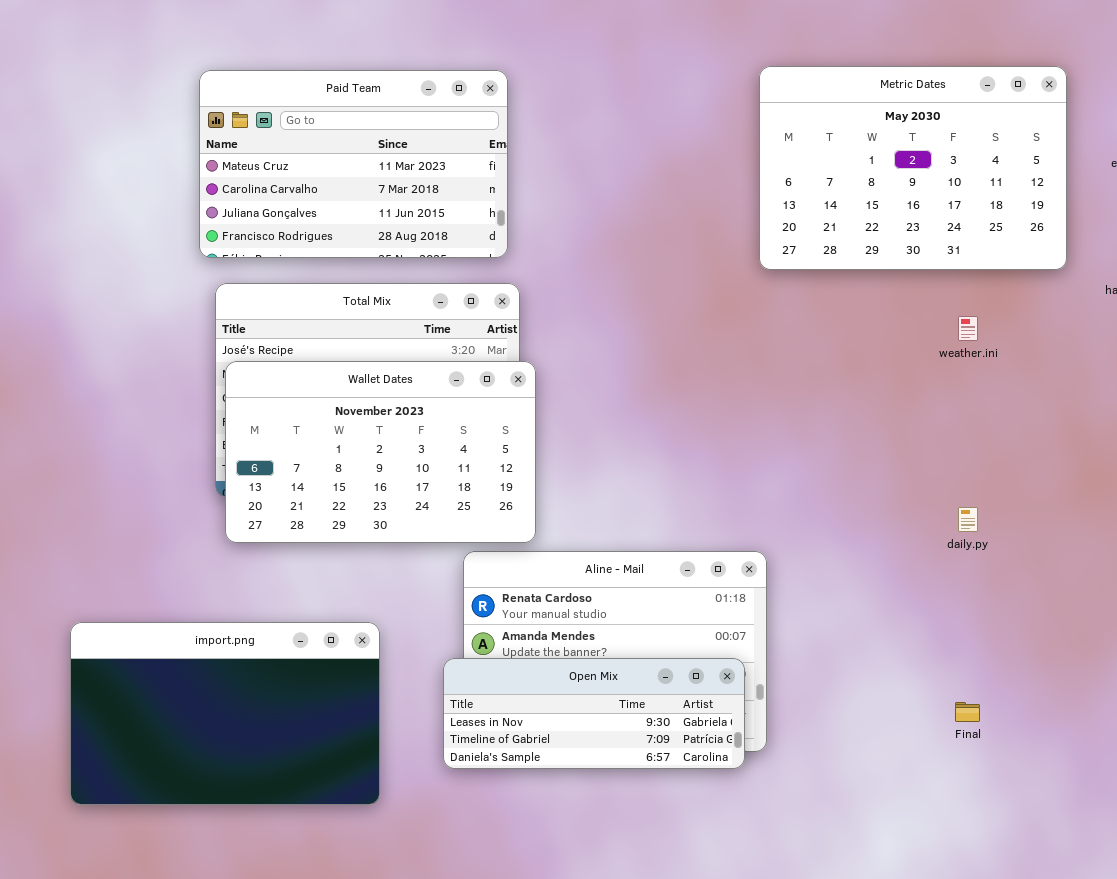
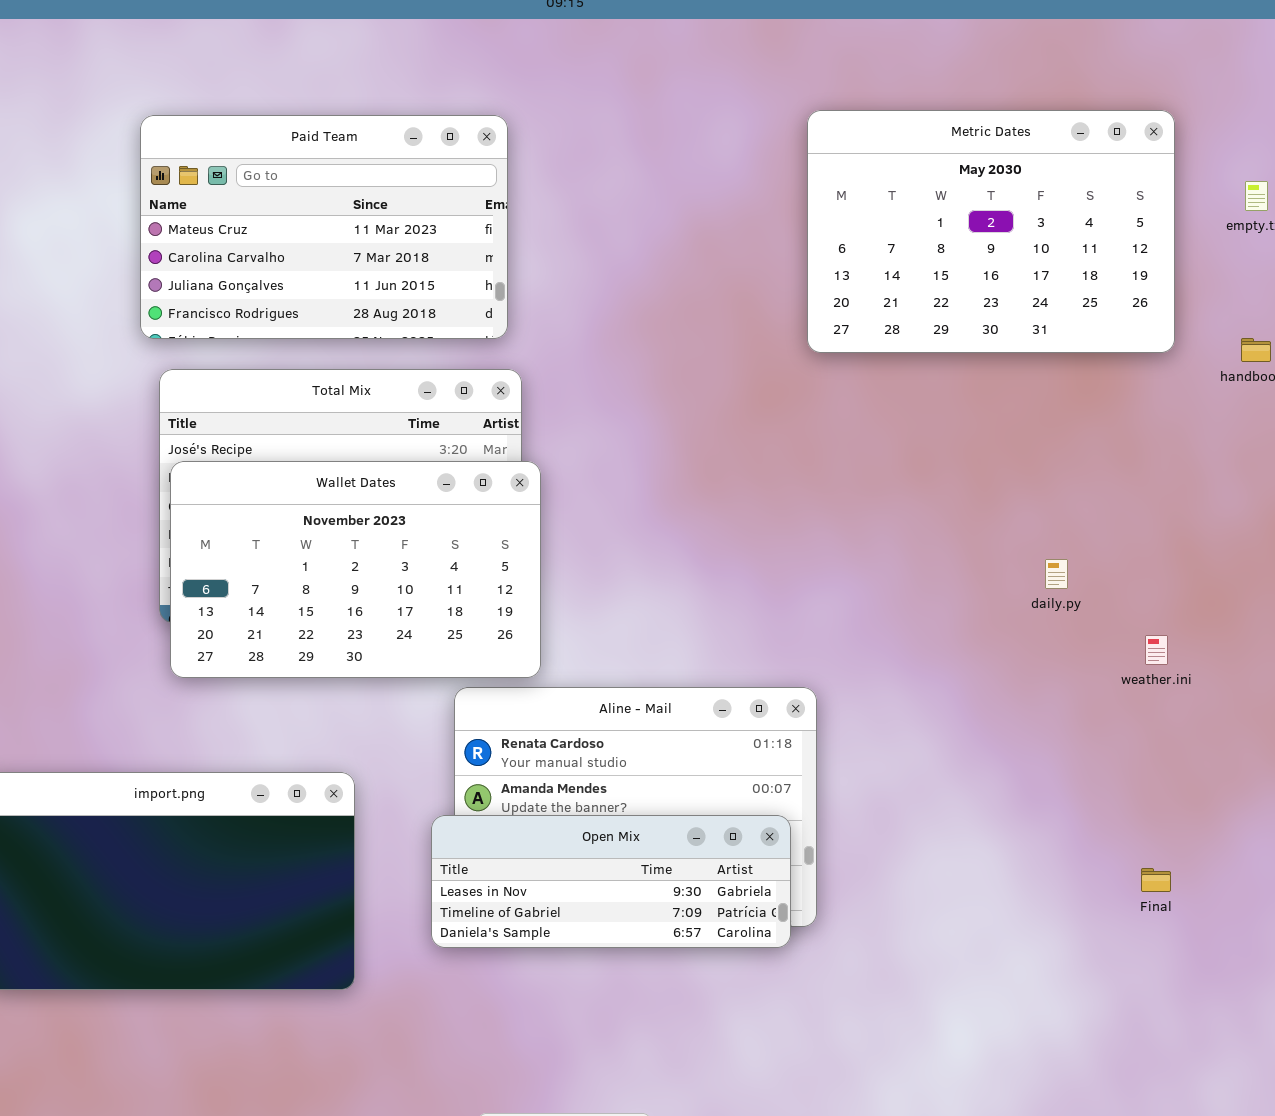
weather.ini: [958,316,978,341] -> [1145,635,1168,665], moved
daily.py: [958,507,978,532] -> [1045,559,1068,589], moved
Final: [955,702,980,722] -> [1141,868,1171,892], moved

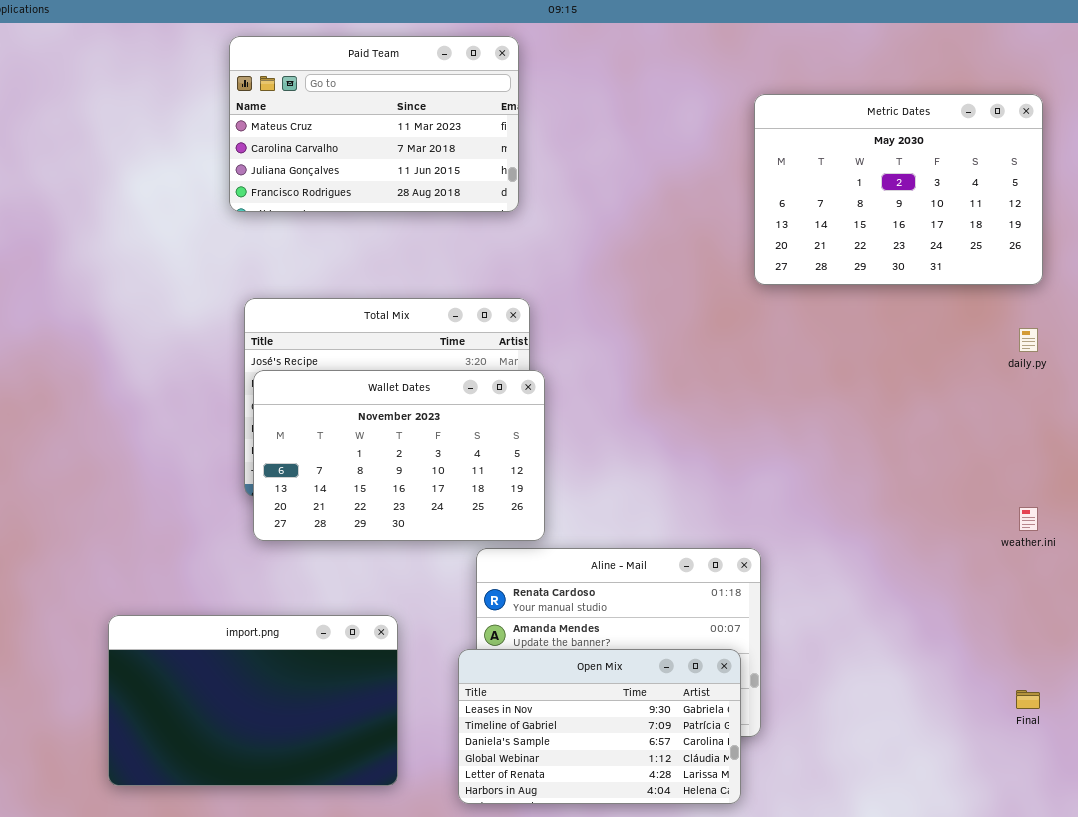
Paid Team: [140,115,508,339] -> [229,36,519,212], moved
daily.py: [1045,559,1068,589] -> [1019,328,1038,352], moved
Open Mix: [431,815,791,948] -> [458,649,741,804], resized

